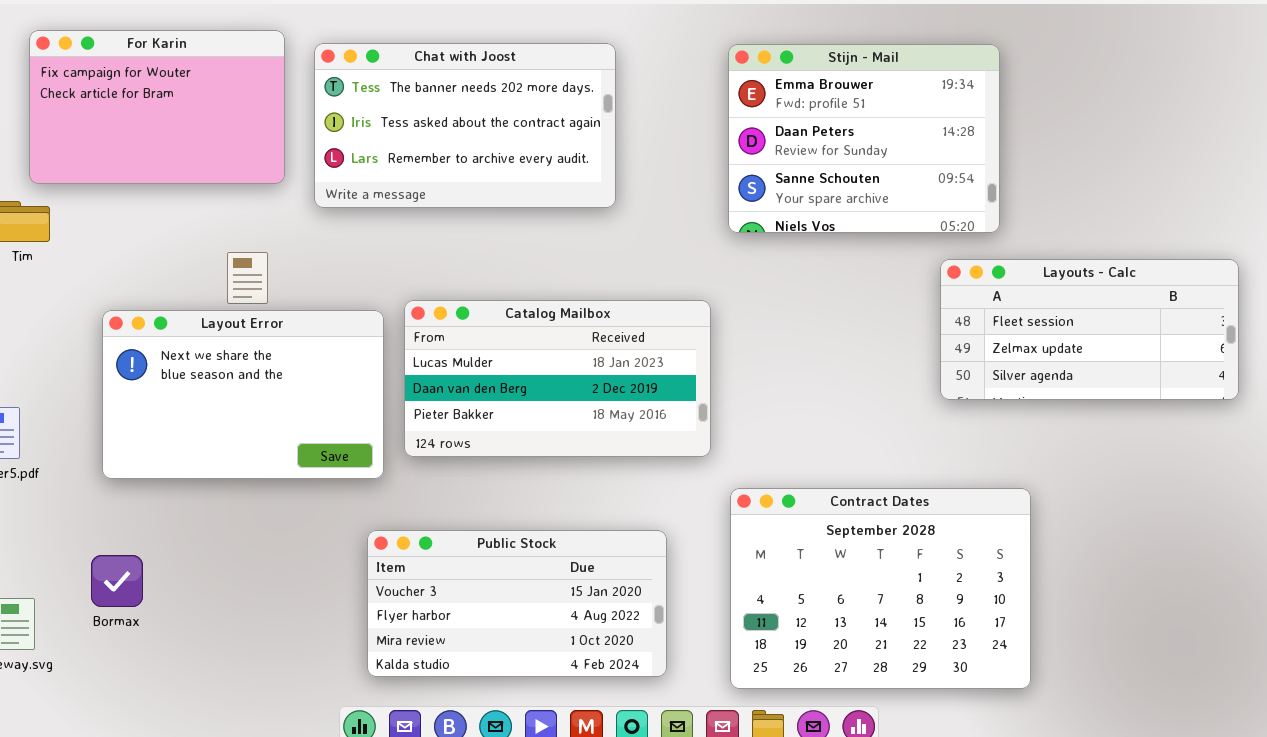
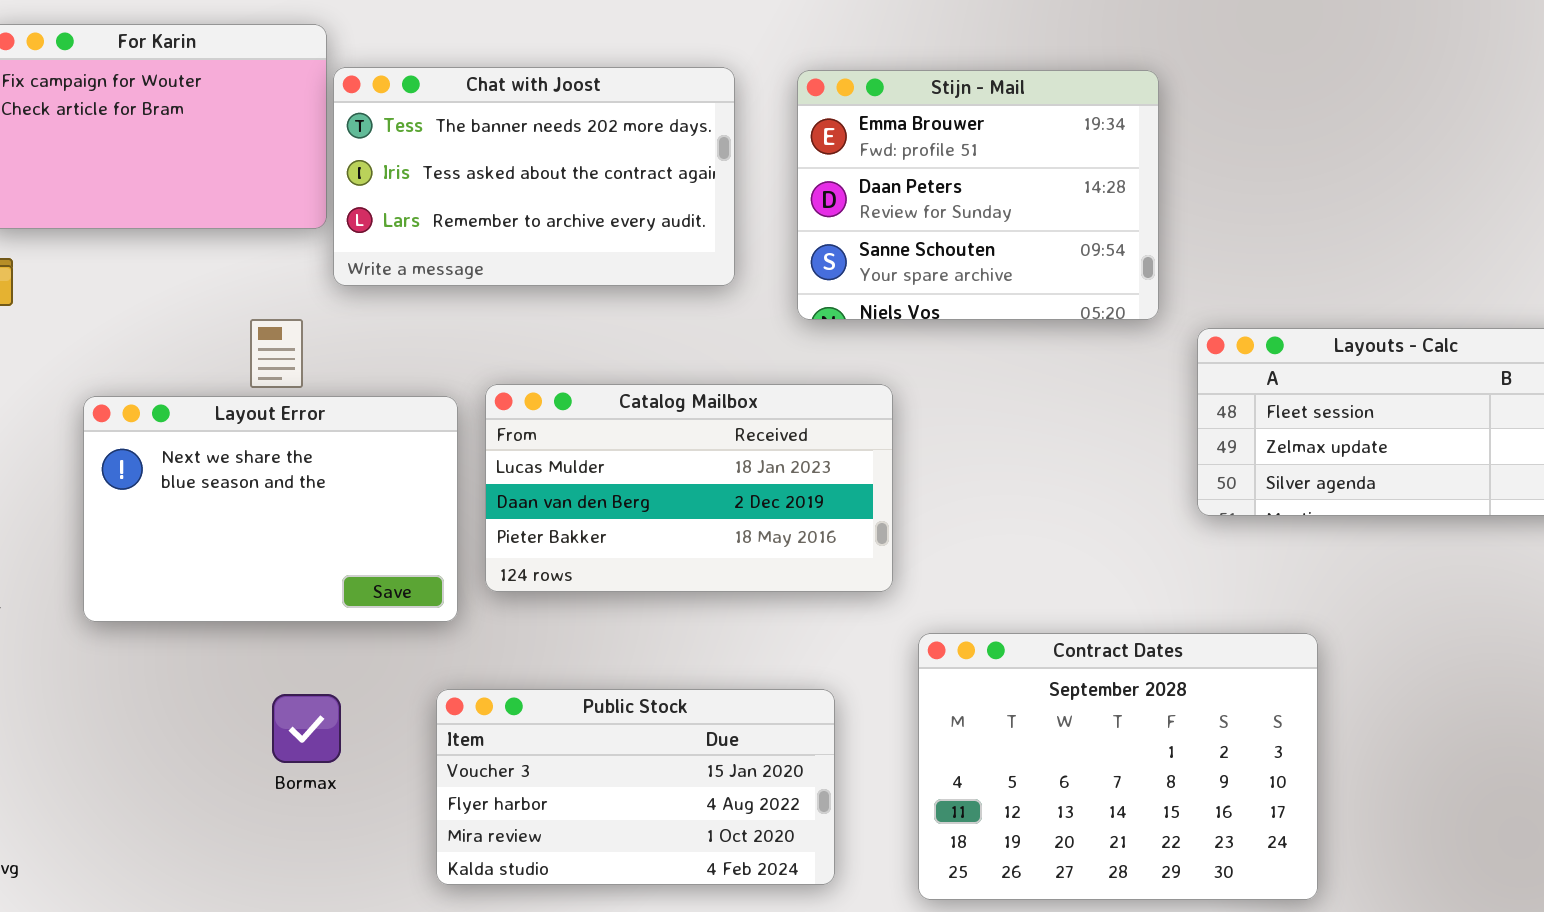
Chat with Joost: [314,43,616,208] -> [333,67,735,286], moved
Stijn - Mail: [728,44,1000,233] -> [797,70,1159,320], moved
Bormax: [91,555,143,607] -> [272,694,341,763], moved

